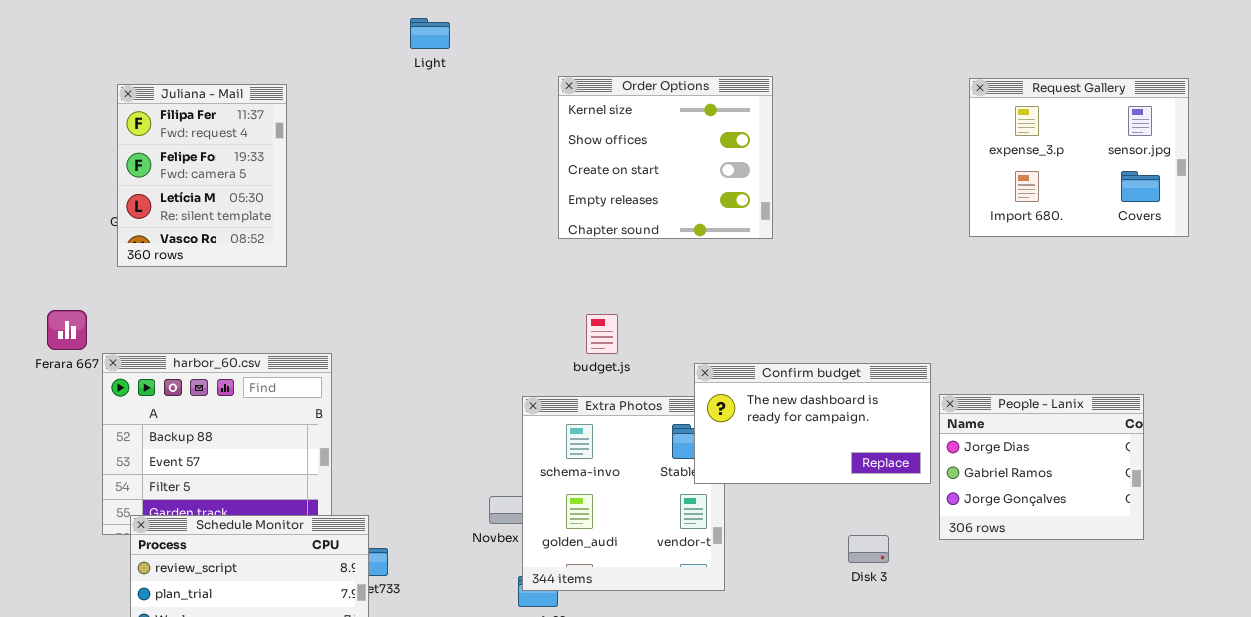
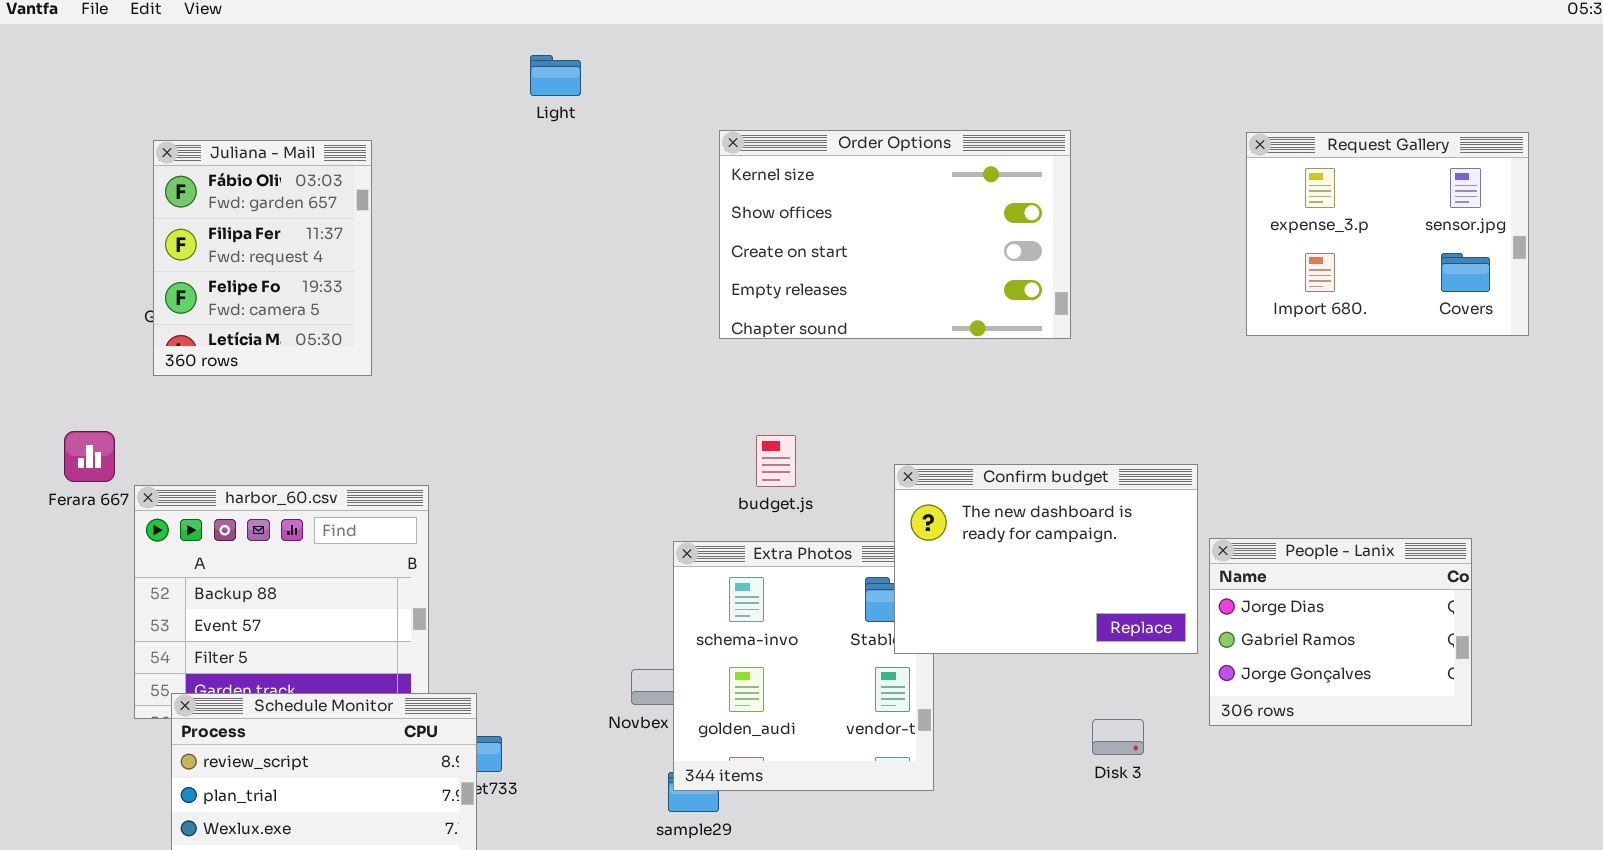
Order Options: [558,76,773,239] -> [719,130,1071,339], resized
Juliana - Mail: [117,84,287,267] -> [153,140,372,376], scrolled up 1 row
Confirm budget: [694,363,931,484] -> [894,464,1198,654], resized

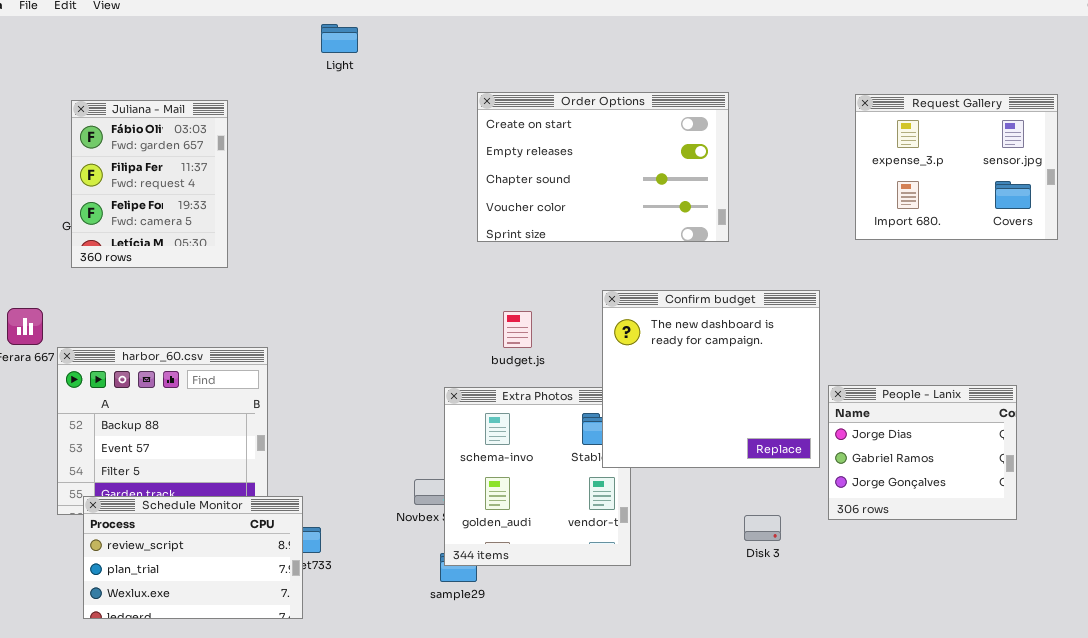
Light: [530,55,581,96] -> [321,24,358,53], moved
Order Options: [719,130,1071,339] -> [477,92,729,242], scrolled down 2 rows
Confirm budget: [894,464,1198,654] -> [602,290,820,468], resized

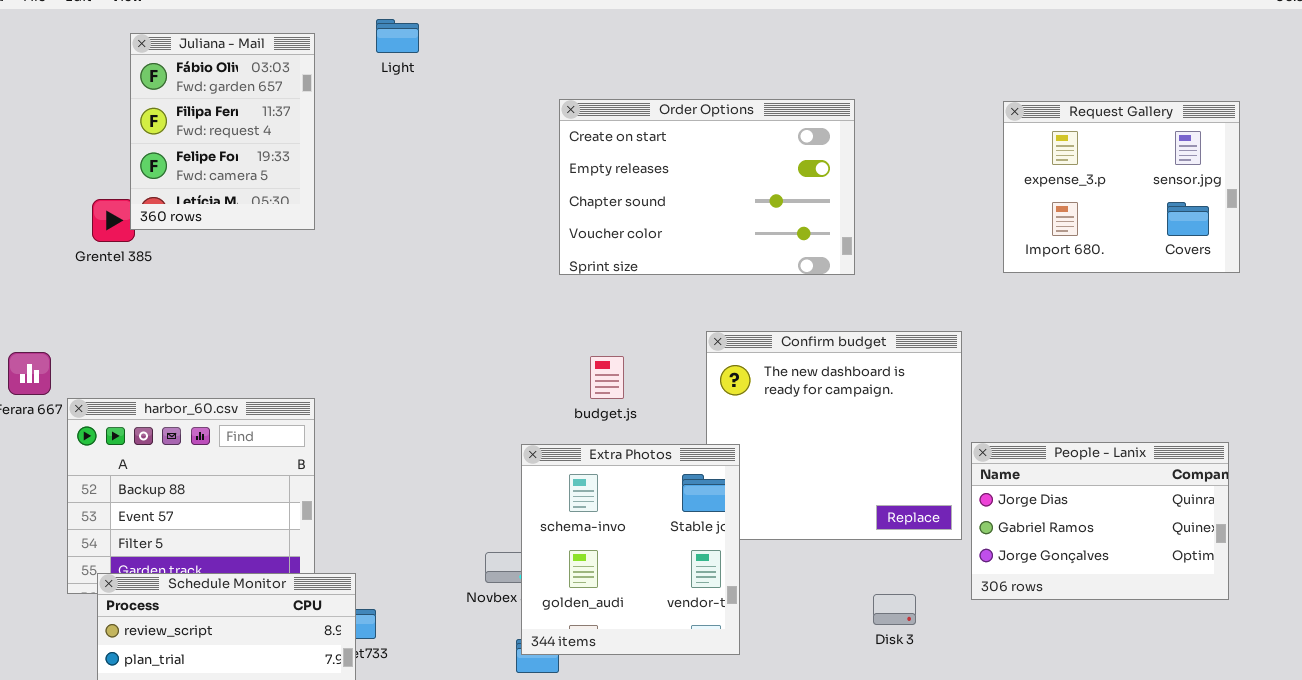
Juliana - Mail: [71,100,228,268] -> [130,33,315,230], moved
People - Lanix: [828,385,1017,520] -> [971,442,1229,600], resized
Extra Photos: [444,387,631,566] -> [521,444,740,655], raised

